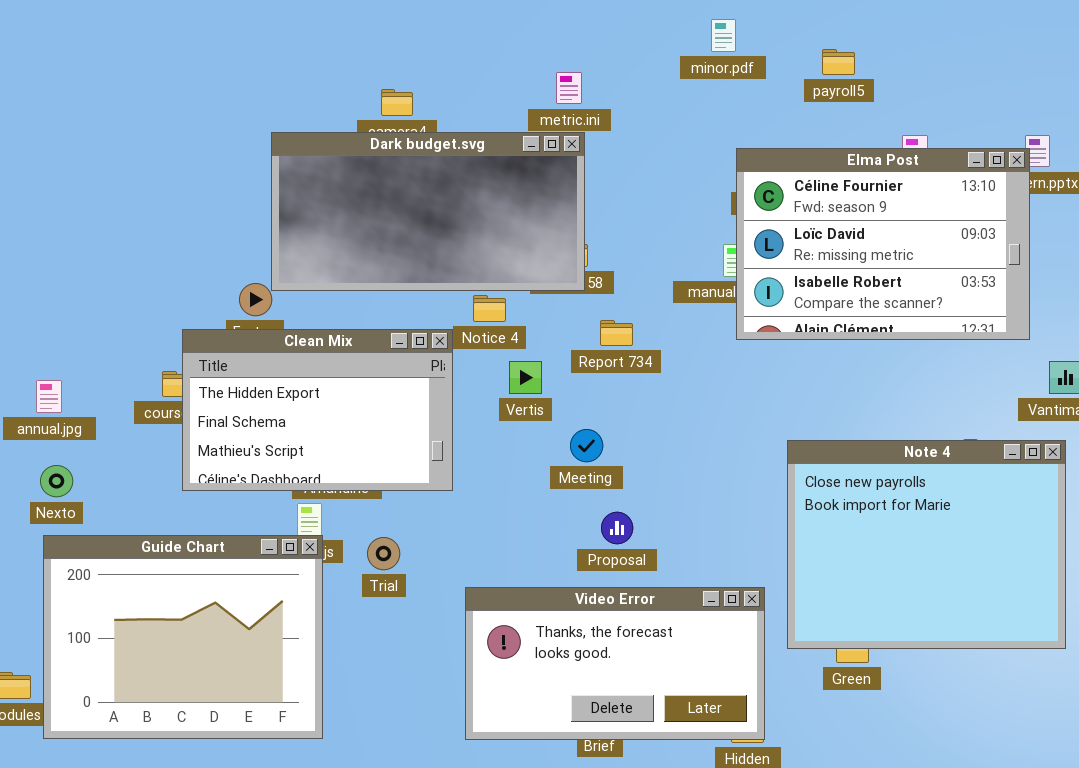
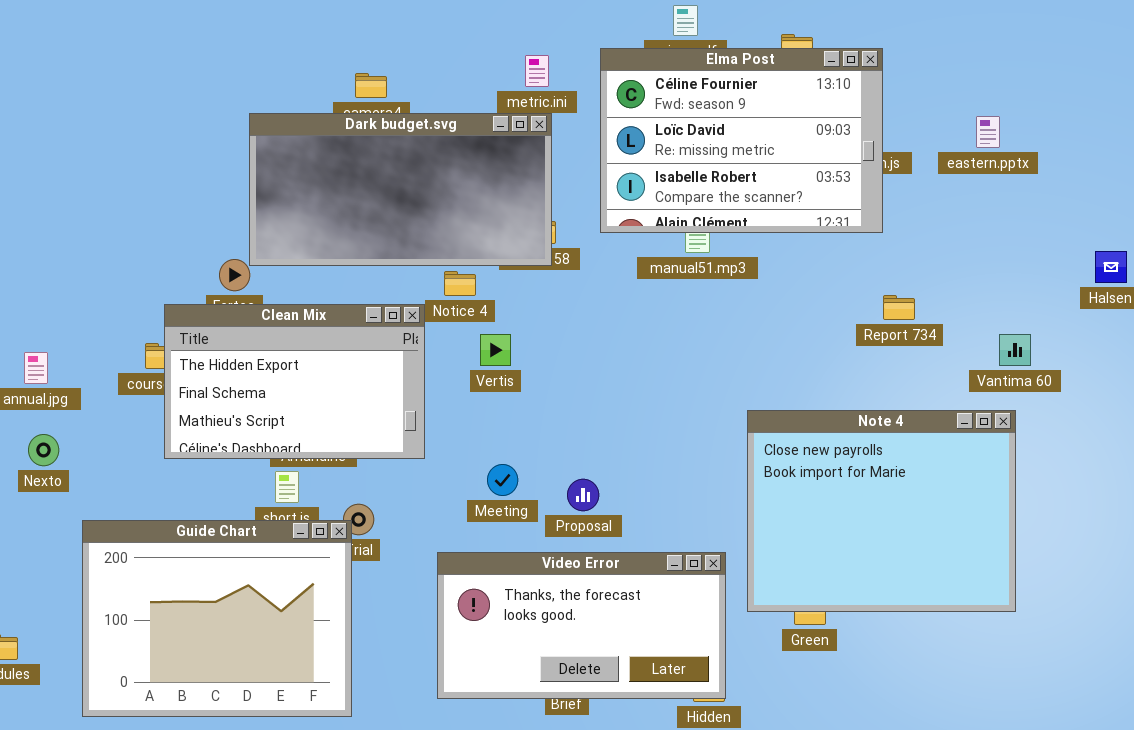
Elma Post: [736,148,1030,340] -> [600,48,883,233], moved
Report 734: [600,320,633,346] -> [883,295,915,320], moved
Meeting: [570,429,603,462] -> [487,464,518,496], moved
Guide Chart: [43,535,323,739] -> [82,520,352,717], moved

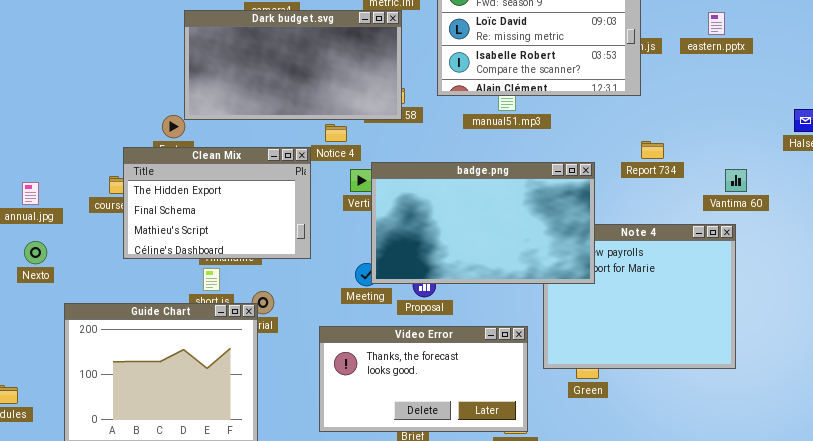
badge.png: none -> [371,162,595,284], opened

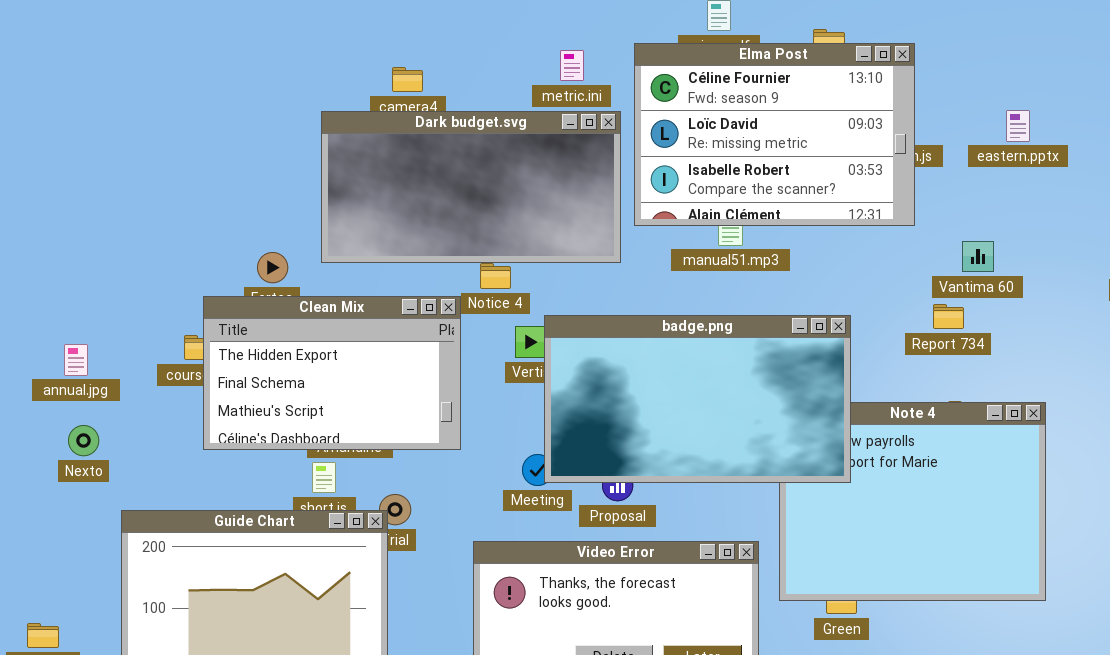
Dark budget.svg: [184,10,402,120] -> [321,111,621,263], moved
Report 734: [641,141,664,159] -> [933,304,964,329], moved
Vantima 60: [725,169,747,192] -> [962,241,994,272], moved

